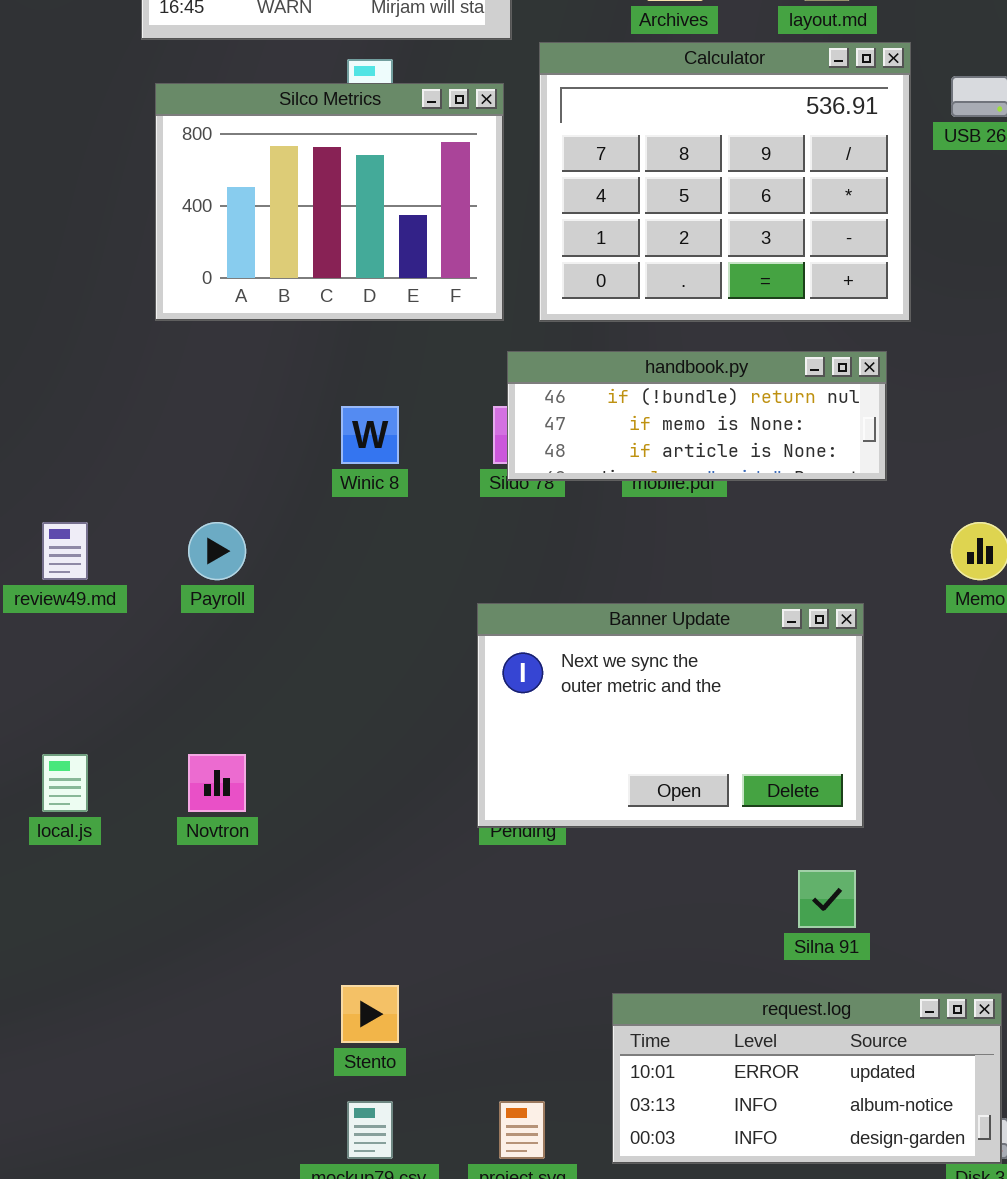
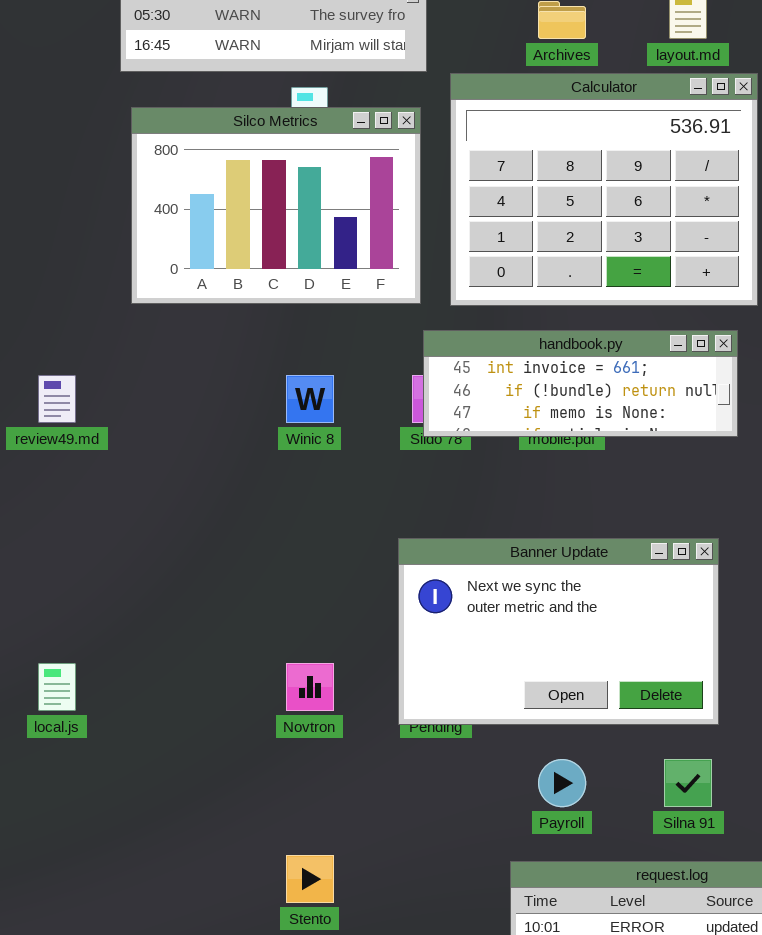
handbook.py: [507,351,887,481] -> [423,330,738,437], scrolled up 1 row
review49.md: [42,522,88,580] -> [38,375,76,423], moved
Payroll: [188,522,246,580] -> [538,759,586,807], moved
Novtron: [188,754,246,812] -> [286,663,334,711], moved

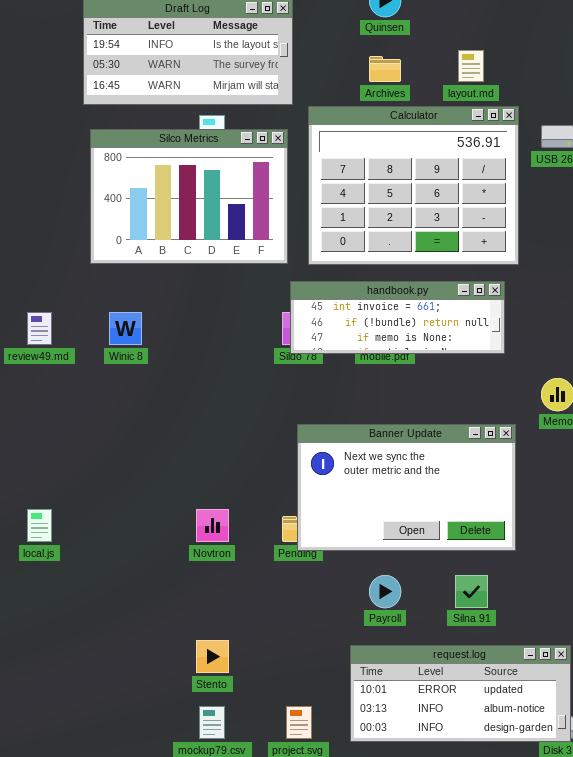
Winic 8: [286,375,334,423] -> [109,312,142,345], moved
Banner Update: [398,538,719,725] -> [297,424,516,551], moved

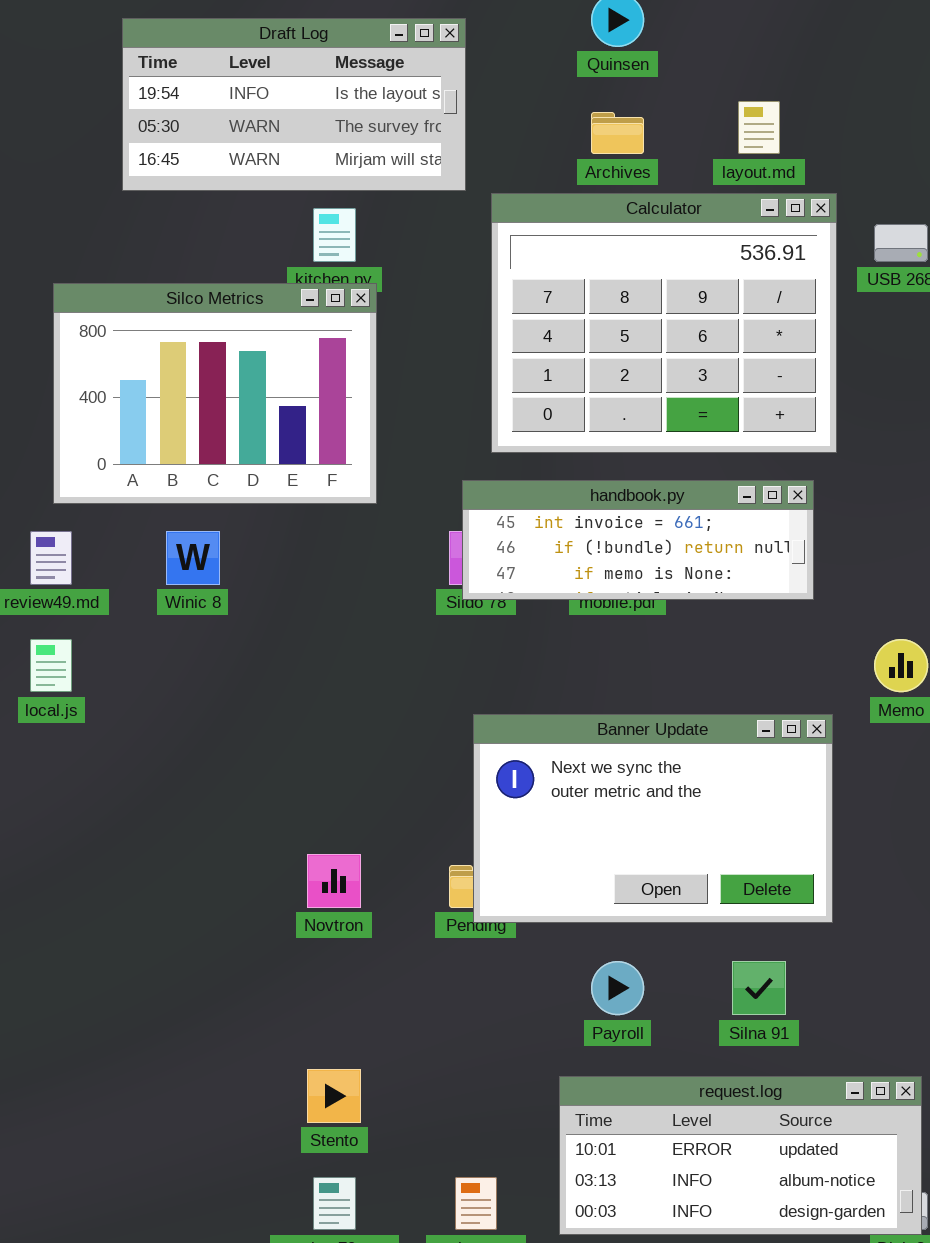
Silco Metrics: [90,129,288,264] -> [53,283,377,504], moved
local.js: [27,509,52,542] -> [30,639,72,692], moved

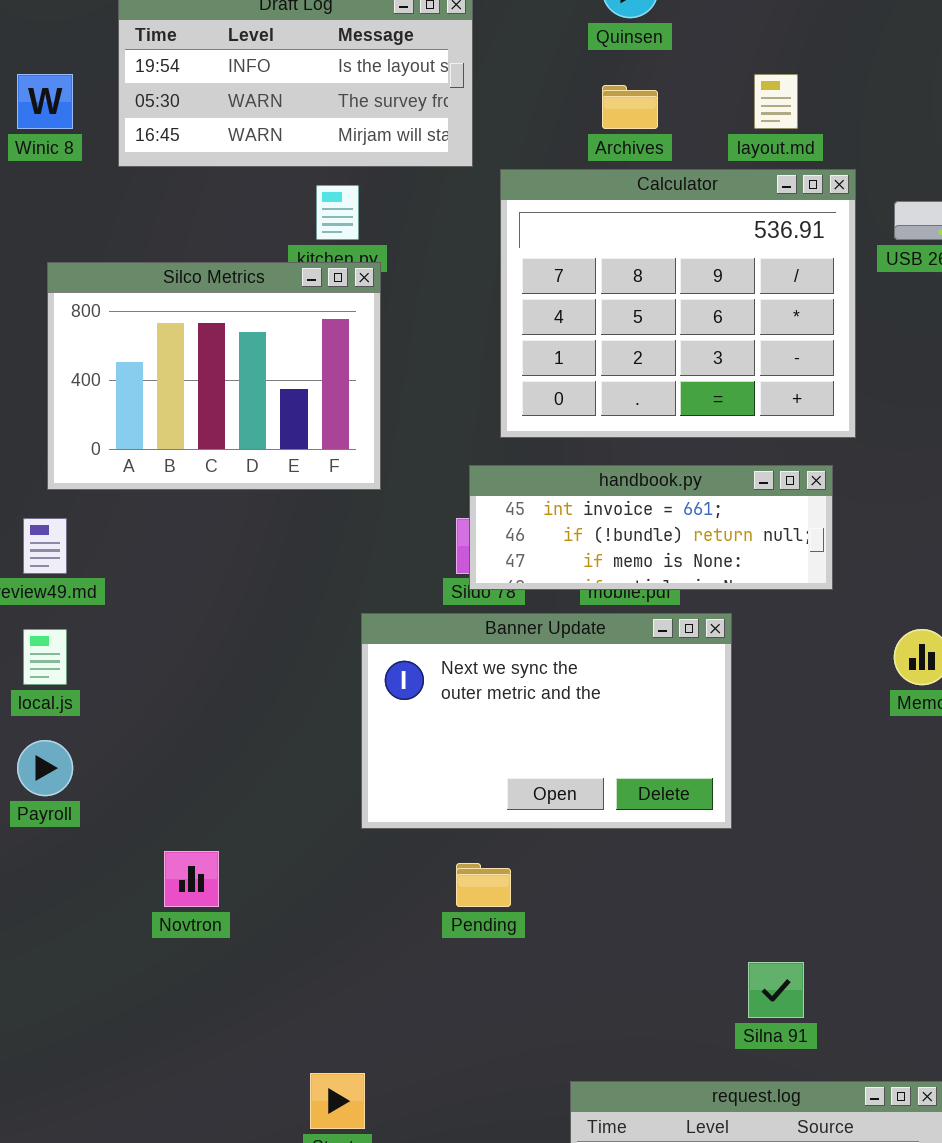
Winic 8: [166,531,220,585] -> [17,74,73,129], moved
Banner Update: [473,714,833,923] -> [361,613,732,829], moved
Novtron: [307,854,361,908] -> [164,851,219,907], moved
Payroll: [591,961,644,1015] -> [17,740,73,796], moved

